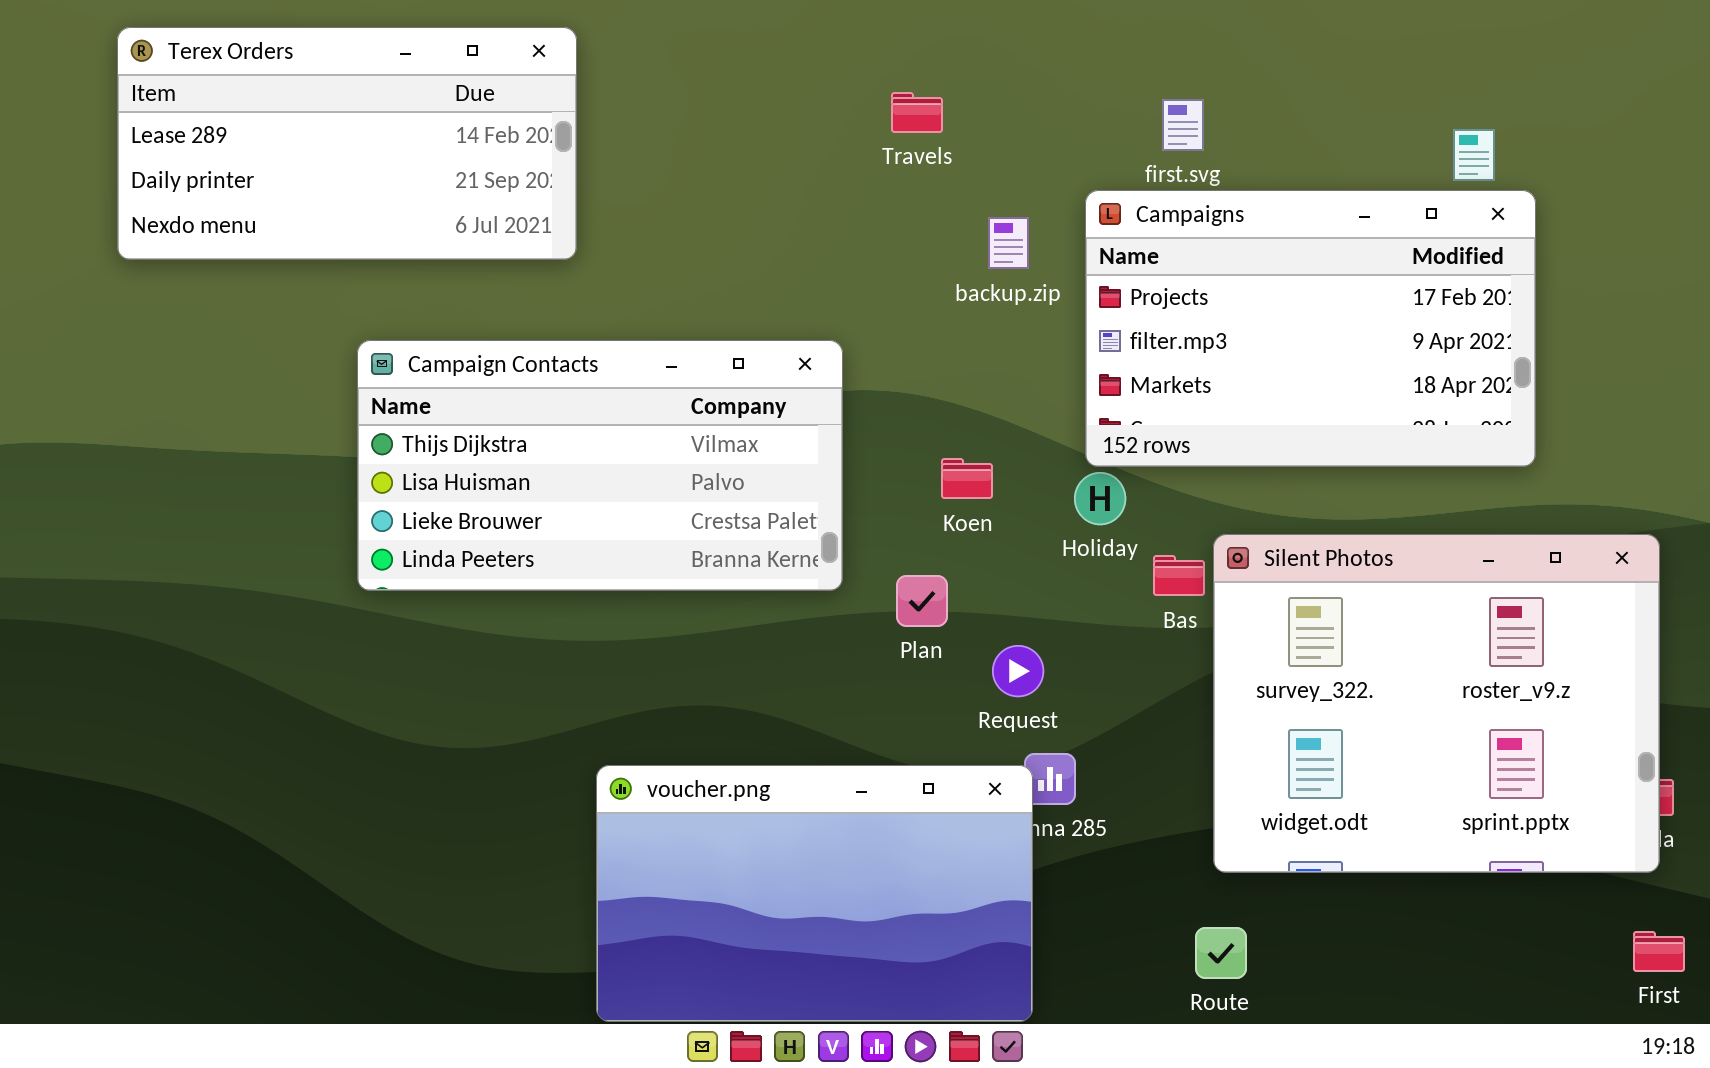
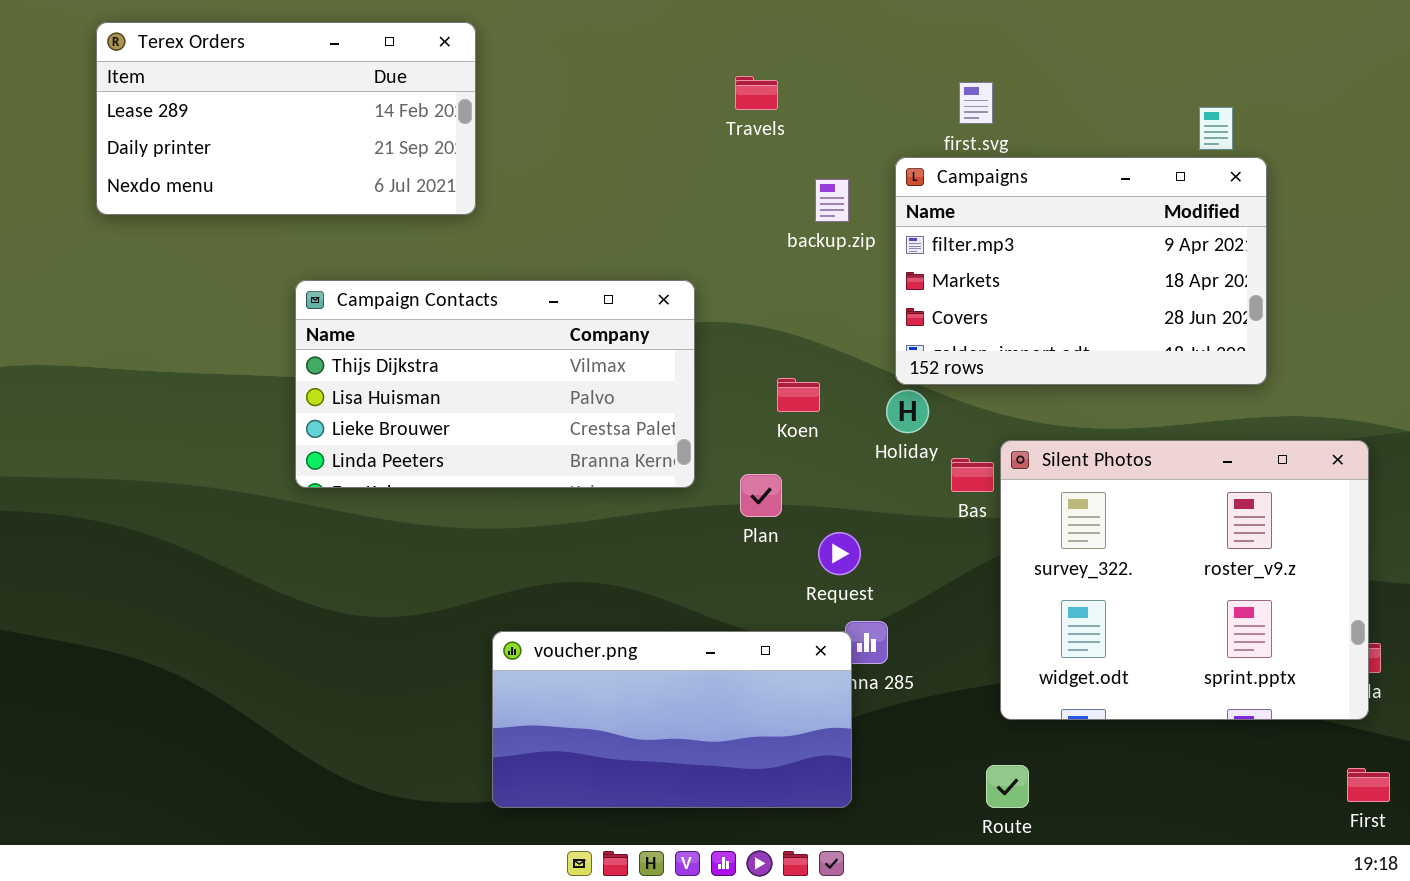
Campaigns: [1085,190,1536,467] -> [895,157,1267,385], scrolled down 1 row
voucher.png: [596,765,1033,1022] -> [492,631,852,808], resized

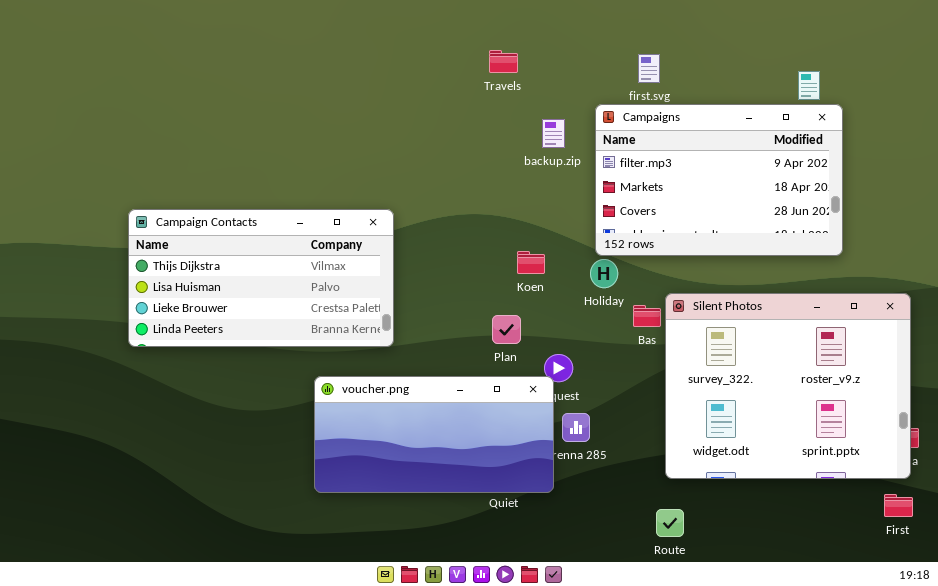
Terex Orders: [96,22,476,215] -> none, closed
Campaign Contacts: [295,280,695,488] -> [128,209,394,347], moved
voucher.png: [492,631,852,808] -> [314,376,554,493], moved
First: [1347,768,1390,802] -> [884,494,913,517], moved

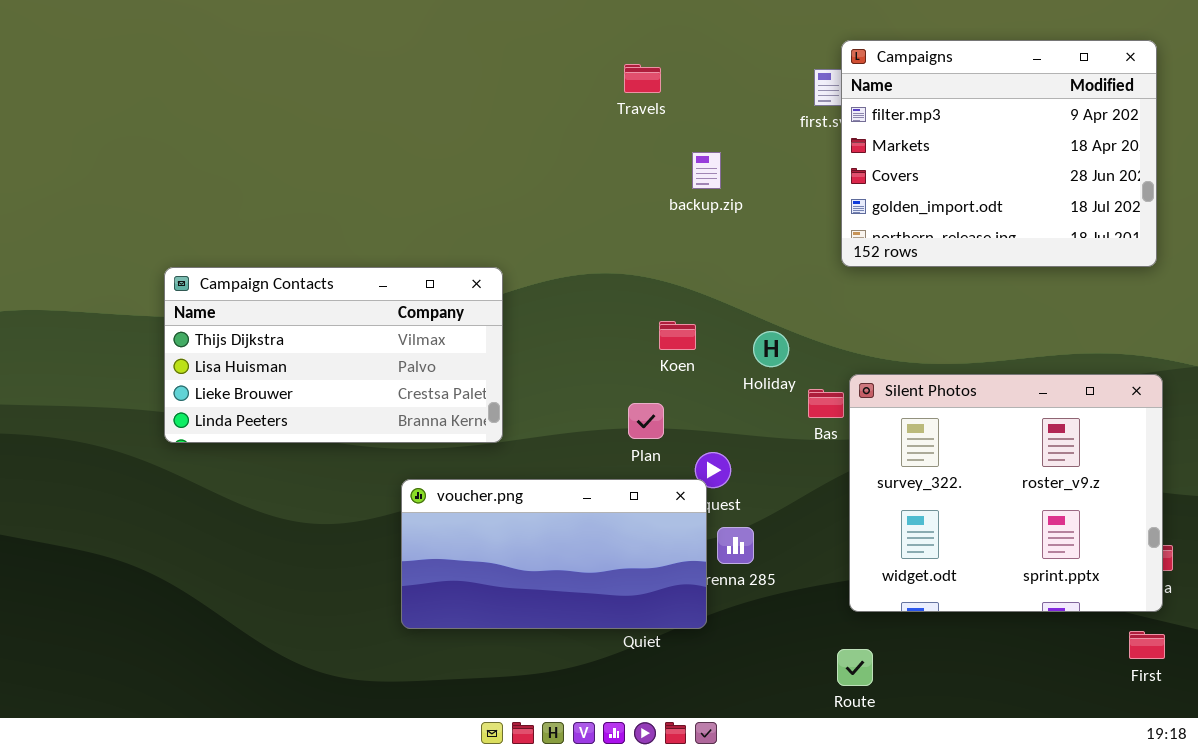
Campaigns: [595,104,843,256] -> [841,40,1157,267], moved, resized

